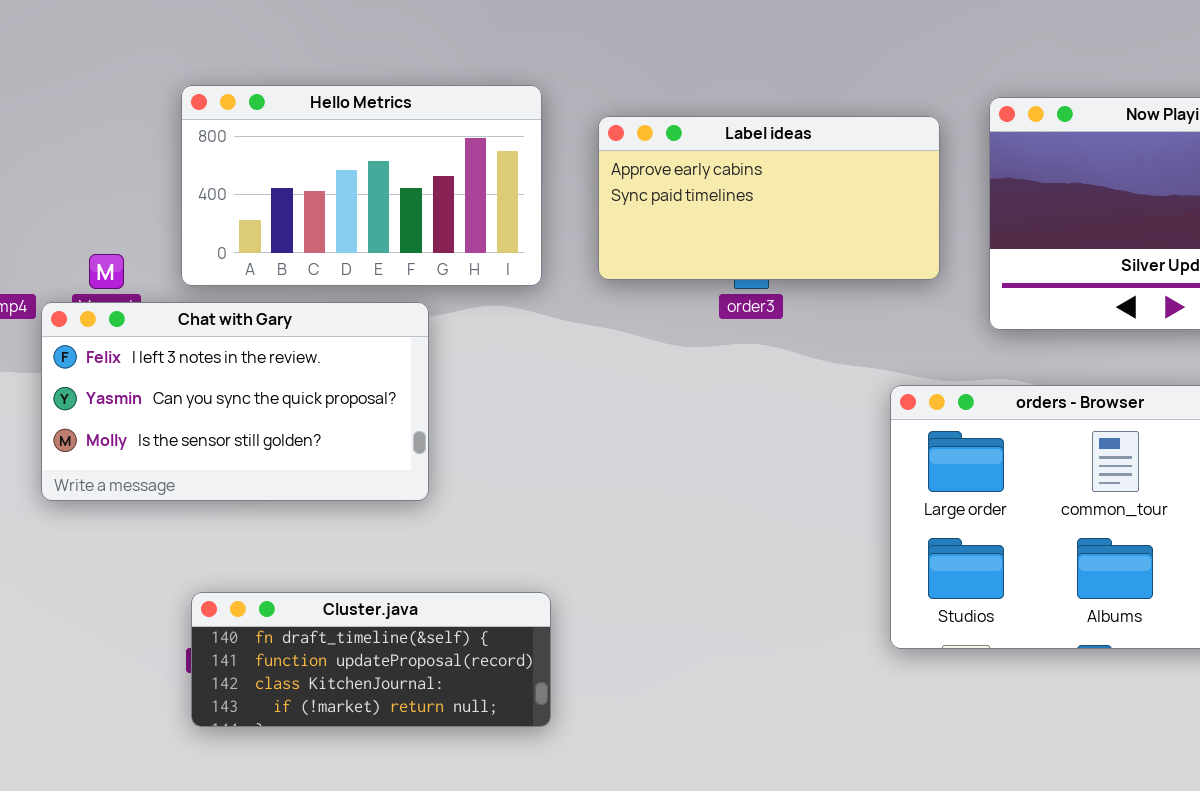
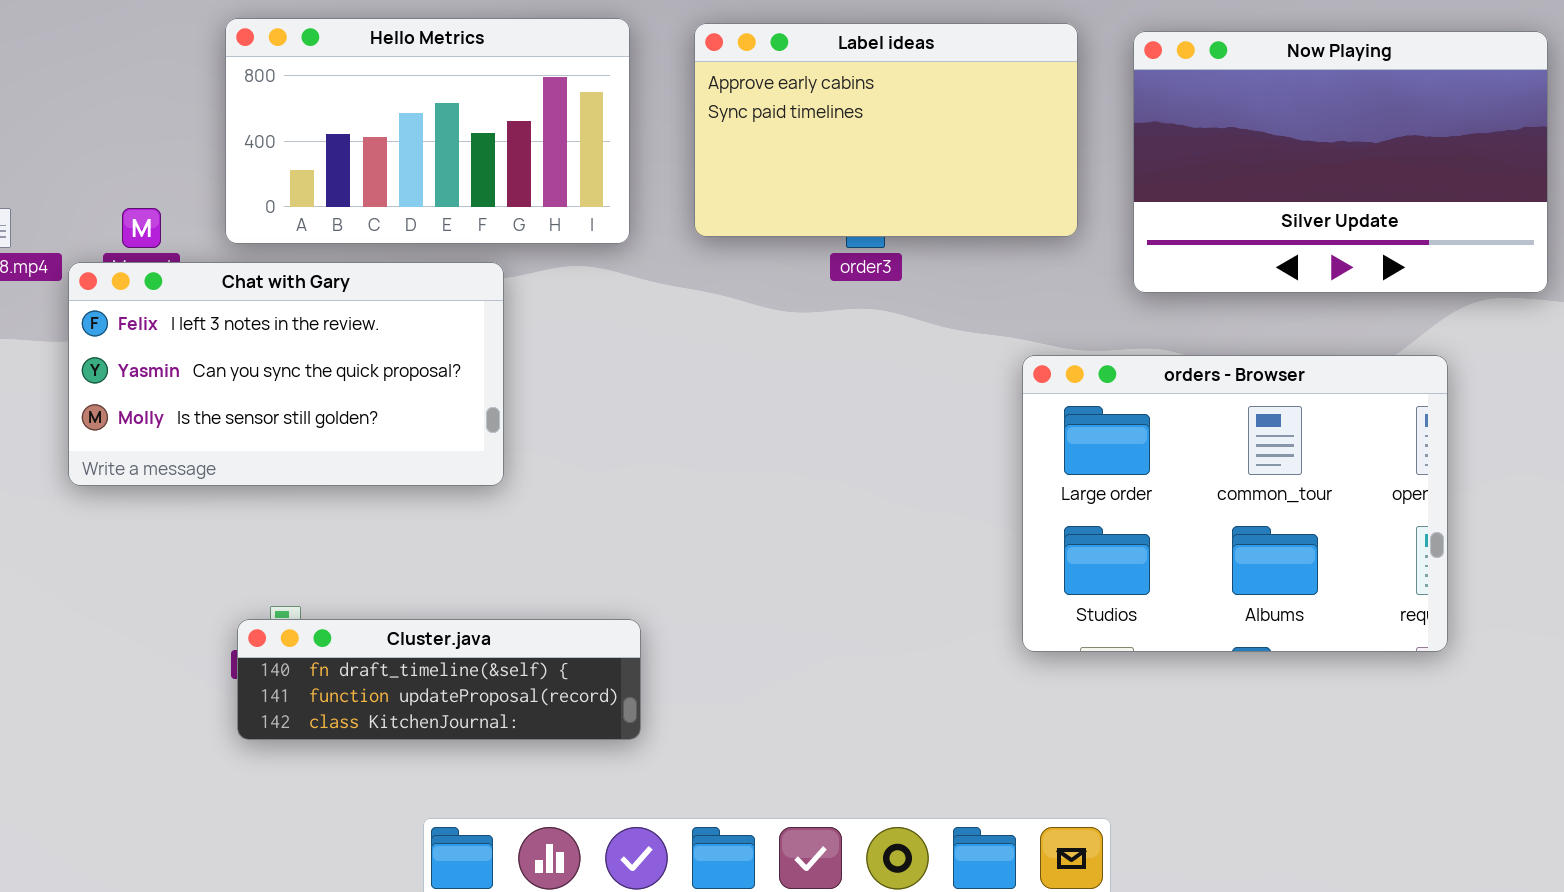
Label ideas: [598,116,940,280] -> [694,23,1078,237], resized
Cluster.java: [191,592,551,727] -> [237,619,641,740], resized

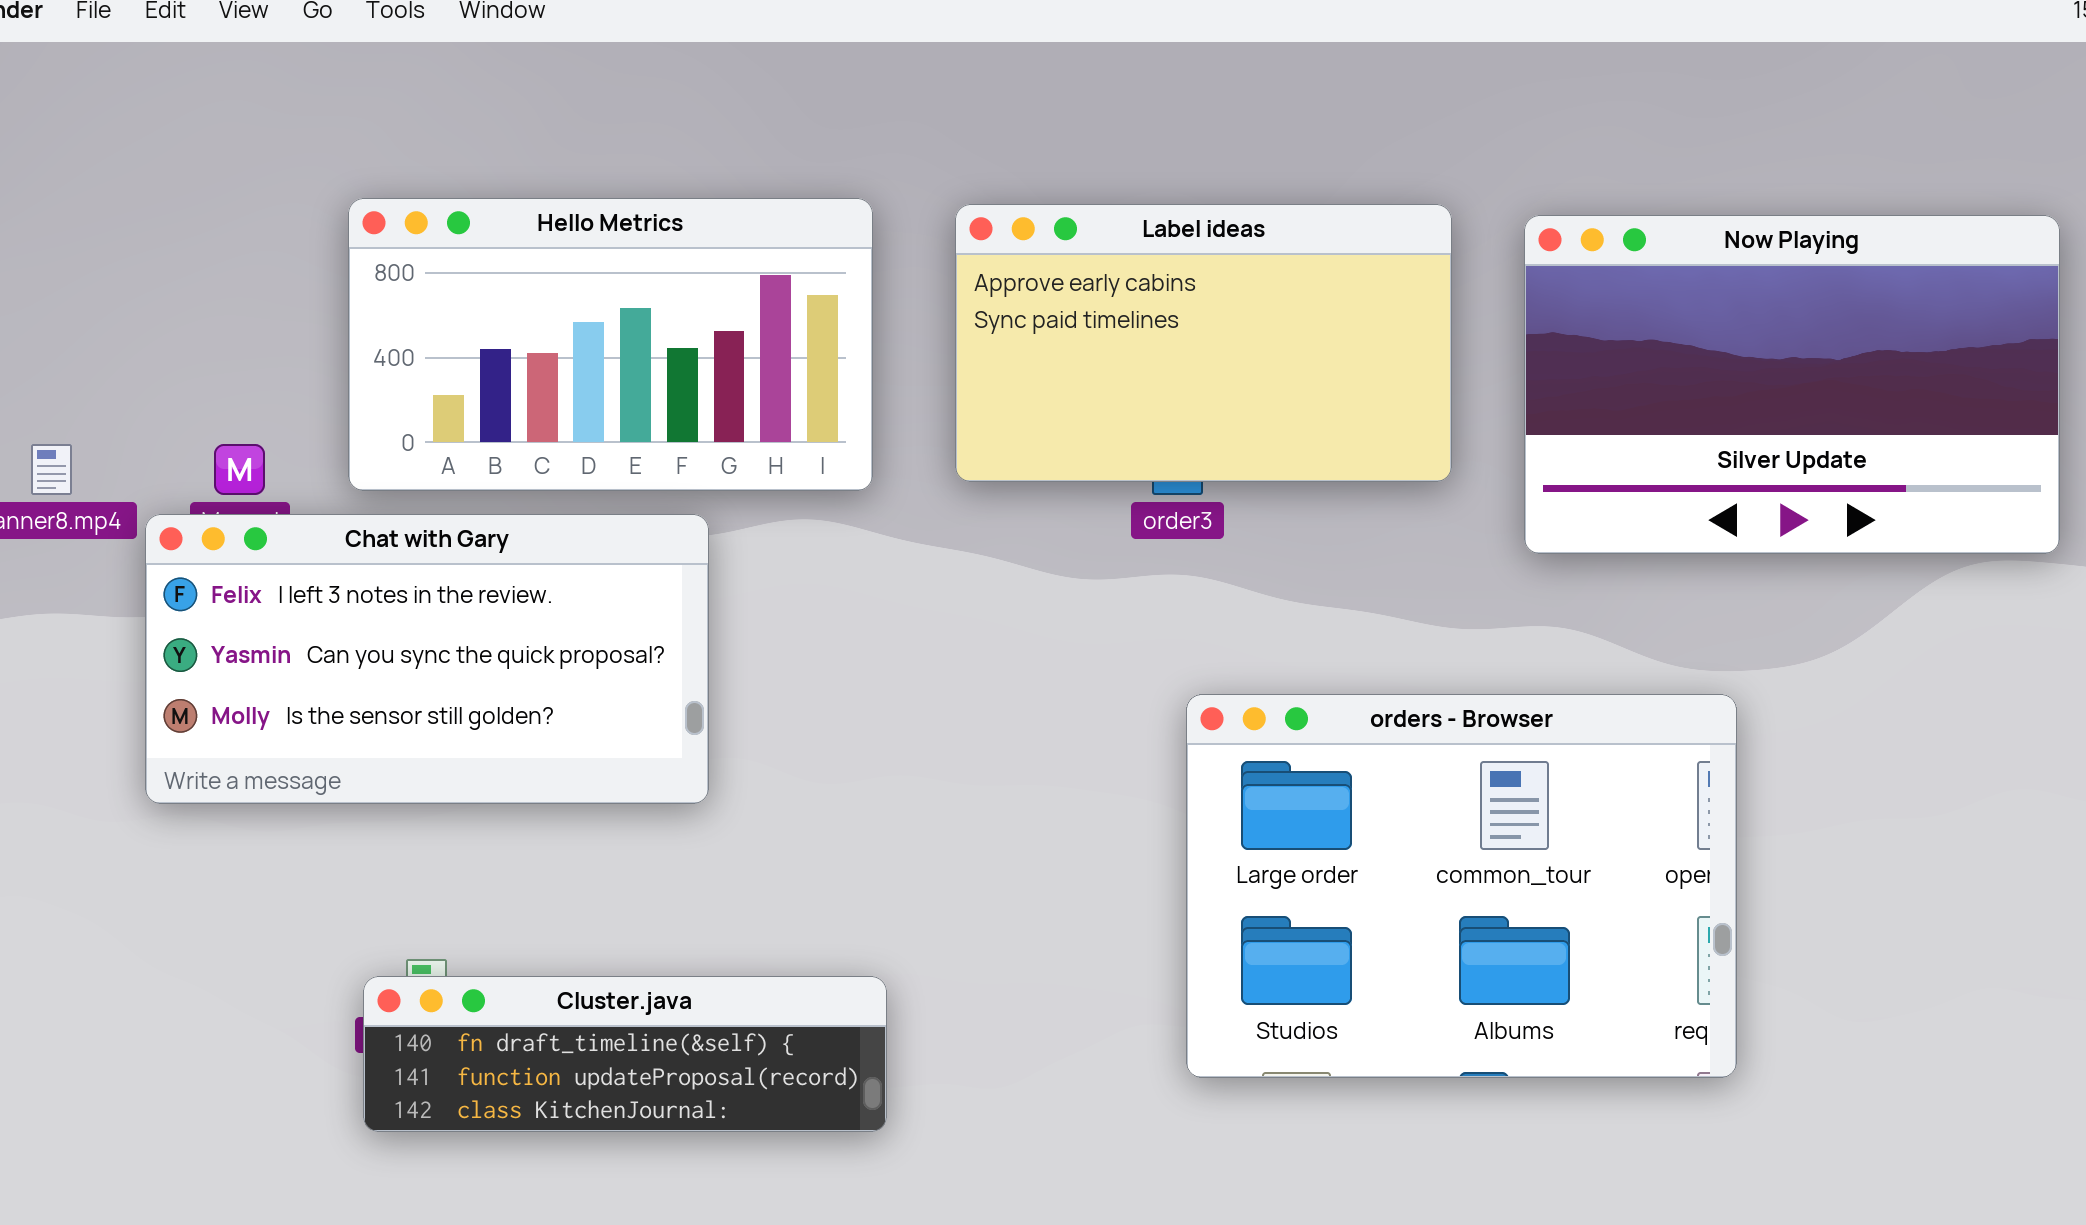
orders - Browser: [1022,355,1448,652] -> [1186,694,1737,1078], moved

